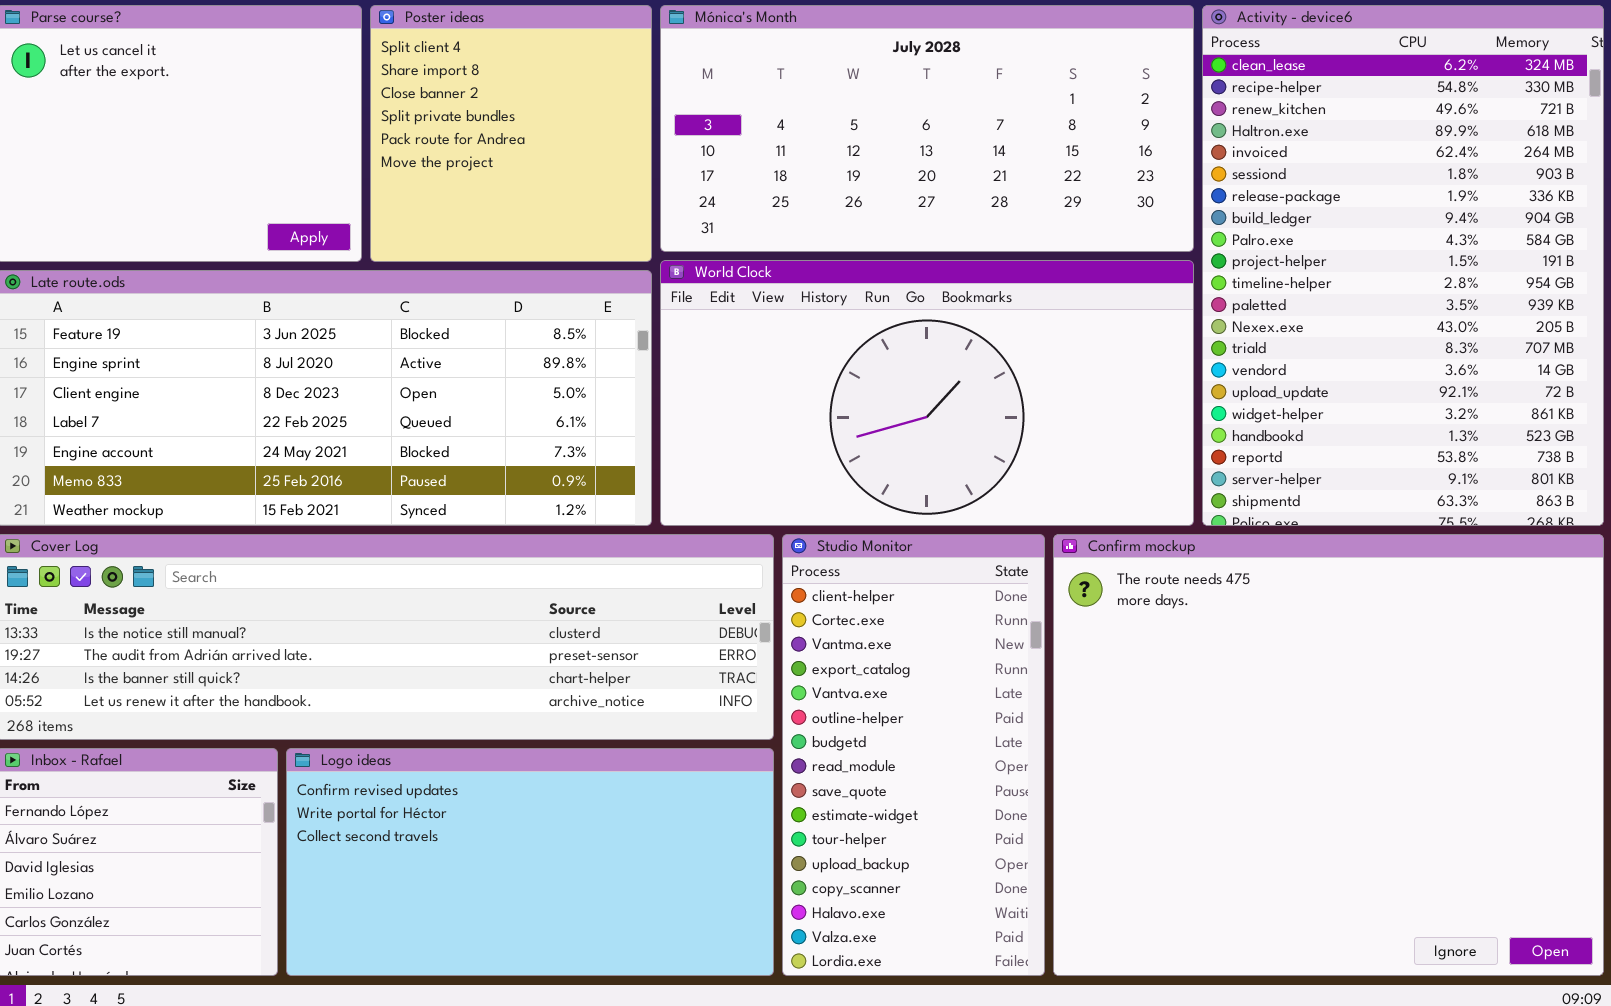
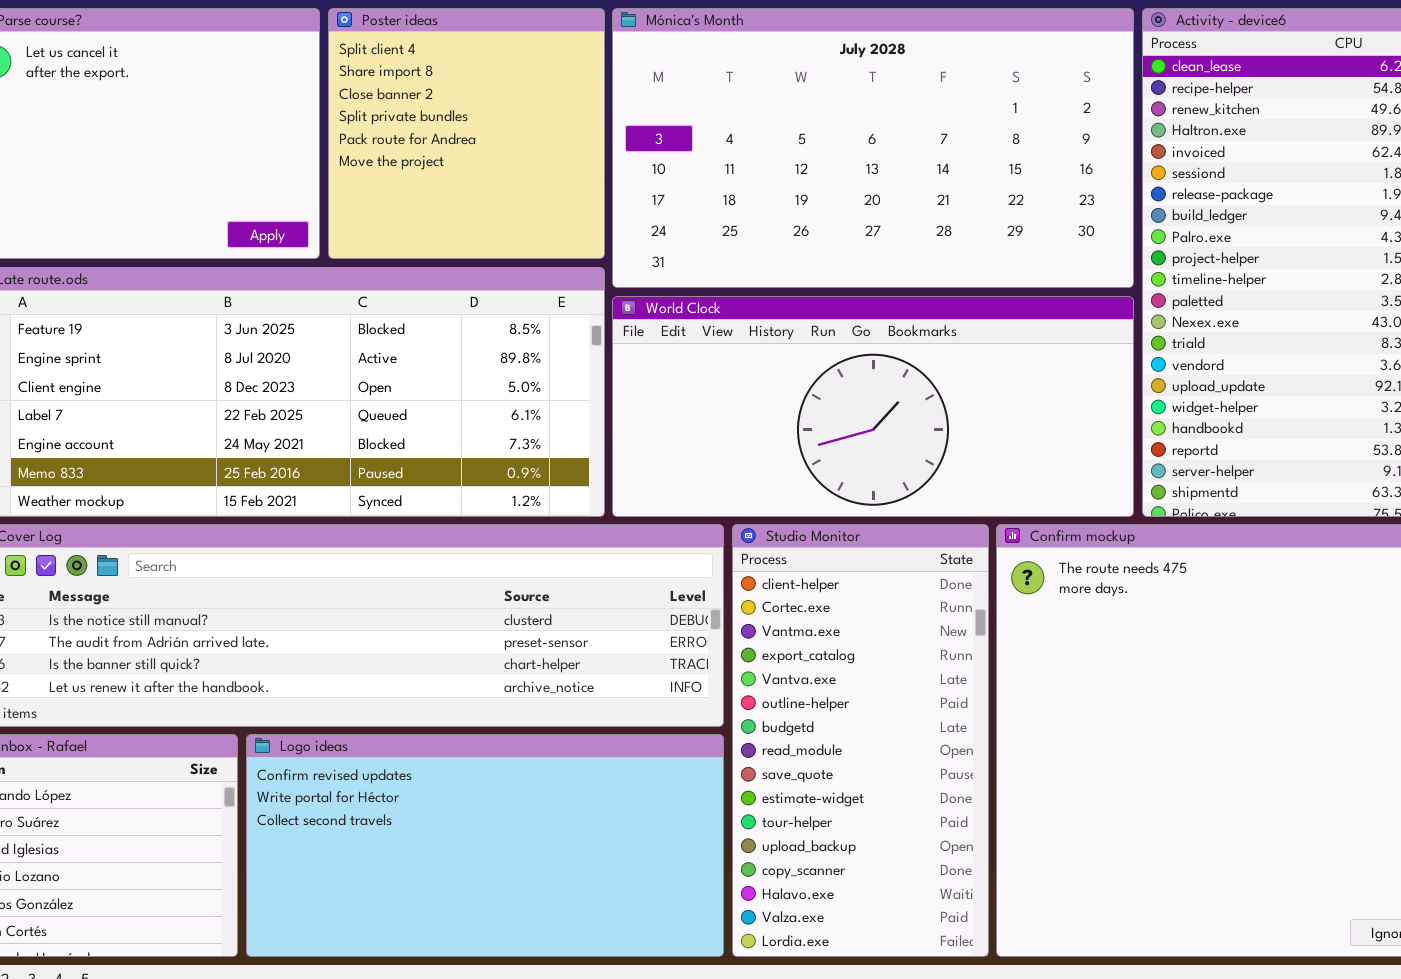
Mónica's Month: [660,5,1194,252] -> [612,8,1134,288], resized
World Clock: [660,260,1194,526] -> [612,296,1134,517], resized

